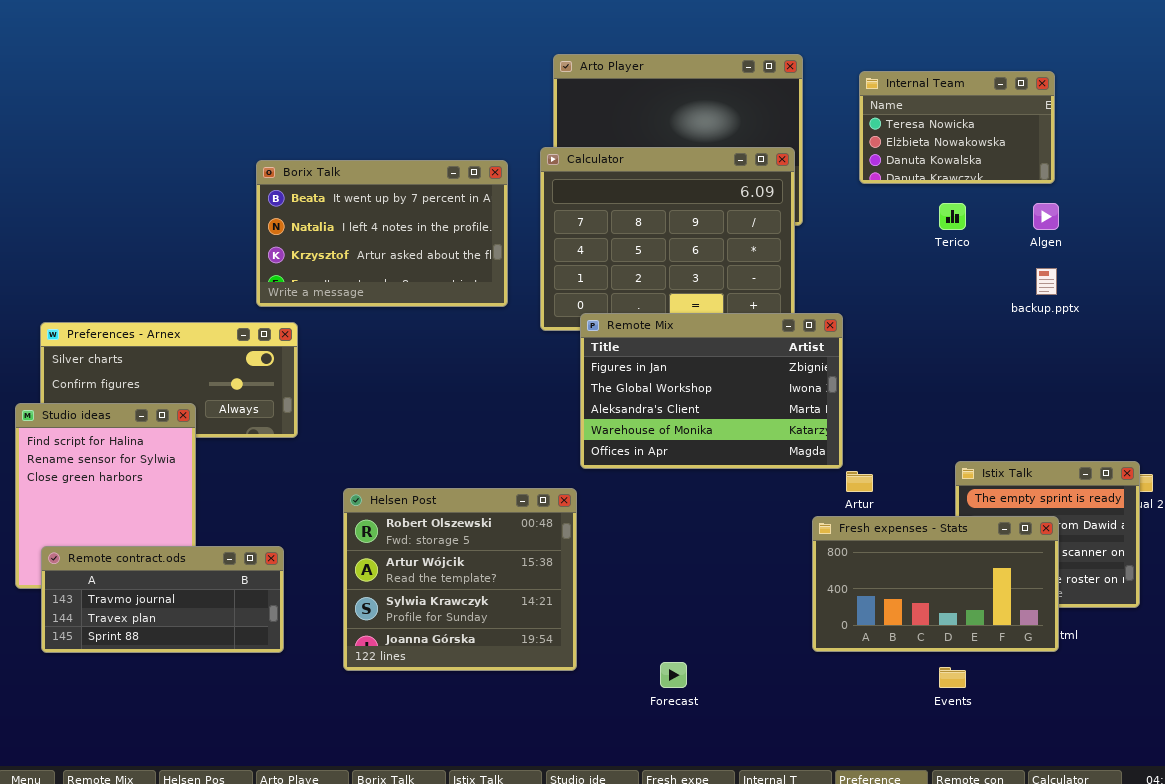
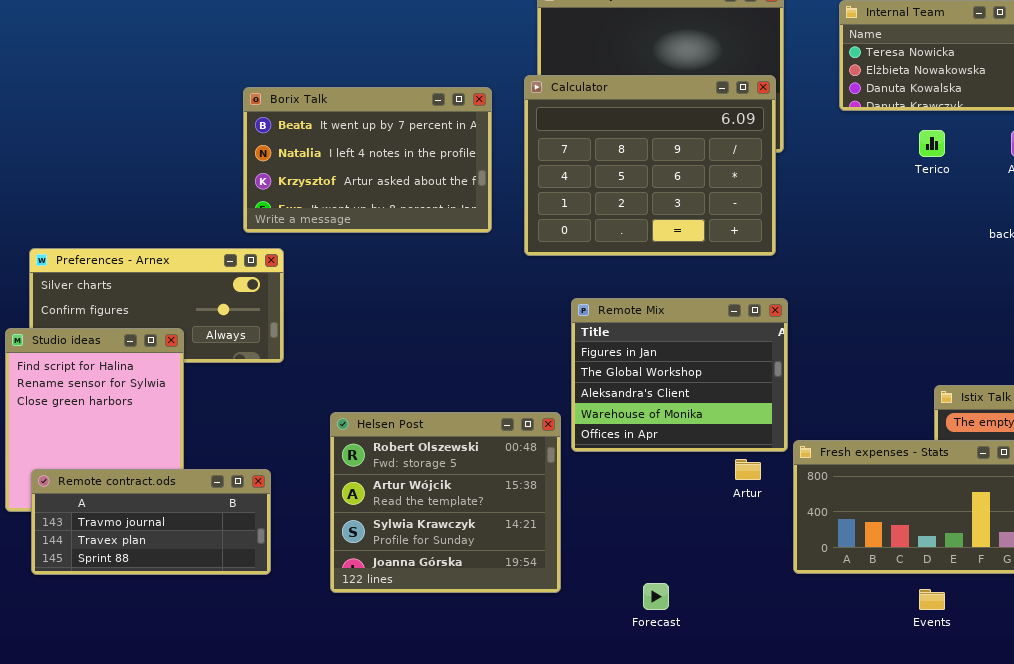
Remote Mix: [580,313,843,469] -> [571,298,788,452], moved, resized
Artur: [846,471,873,492] -> [735,459,761,480], moved

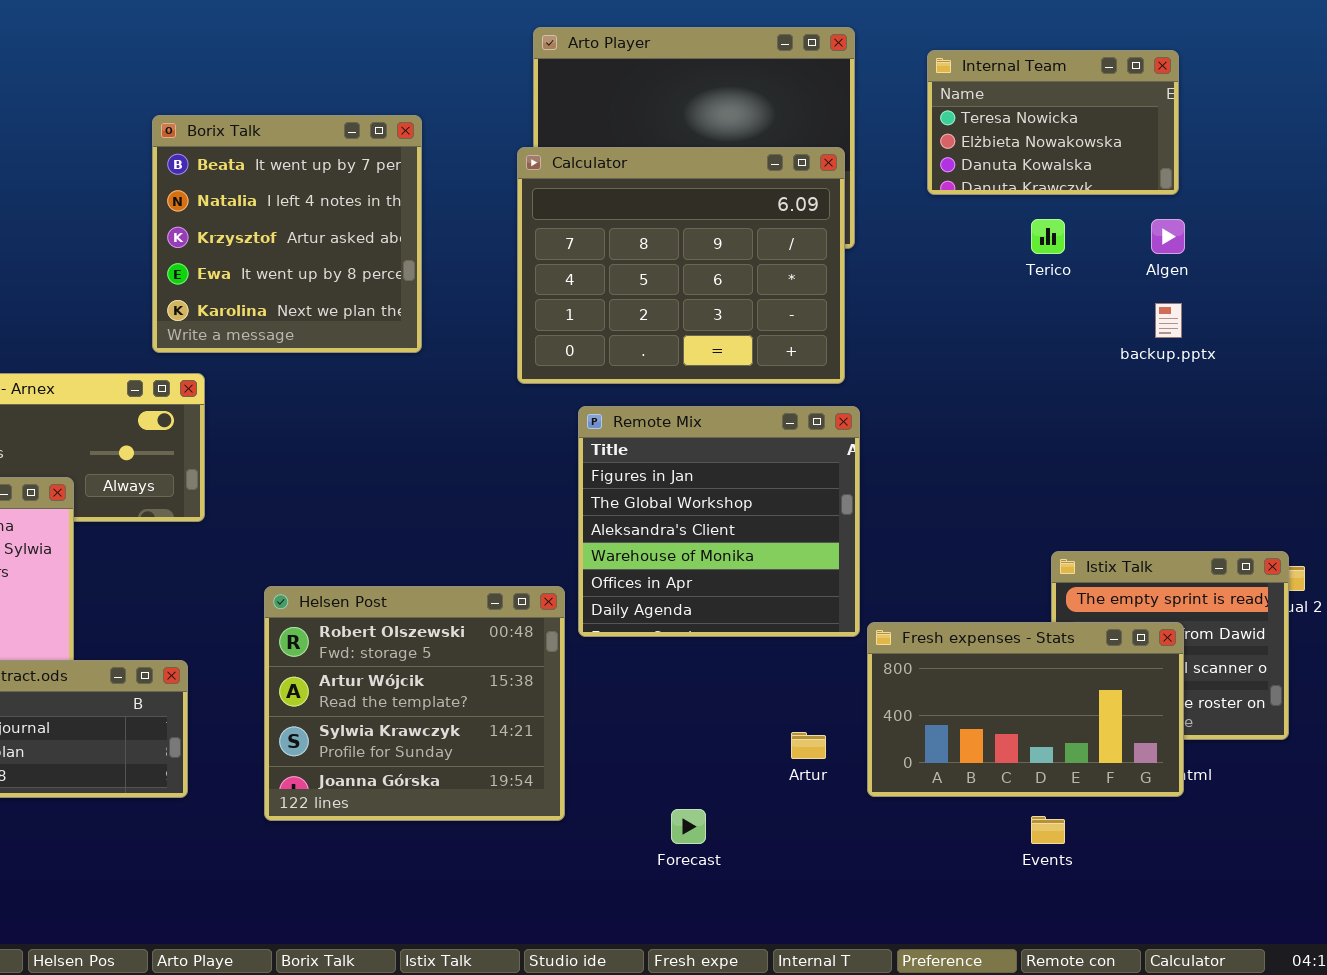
Borix Talk: [243,87,492,233] -> [152,115,422,353], resized
Remote Mix: [571,298,788,452] -> [578,406,860,637], resized
Artur: [735,459,761,480] -> [791,732,826,759], moved

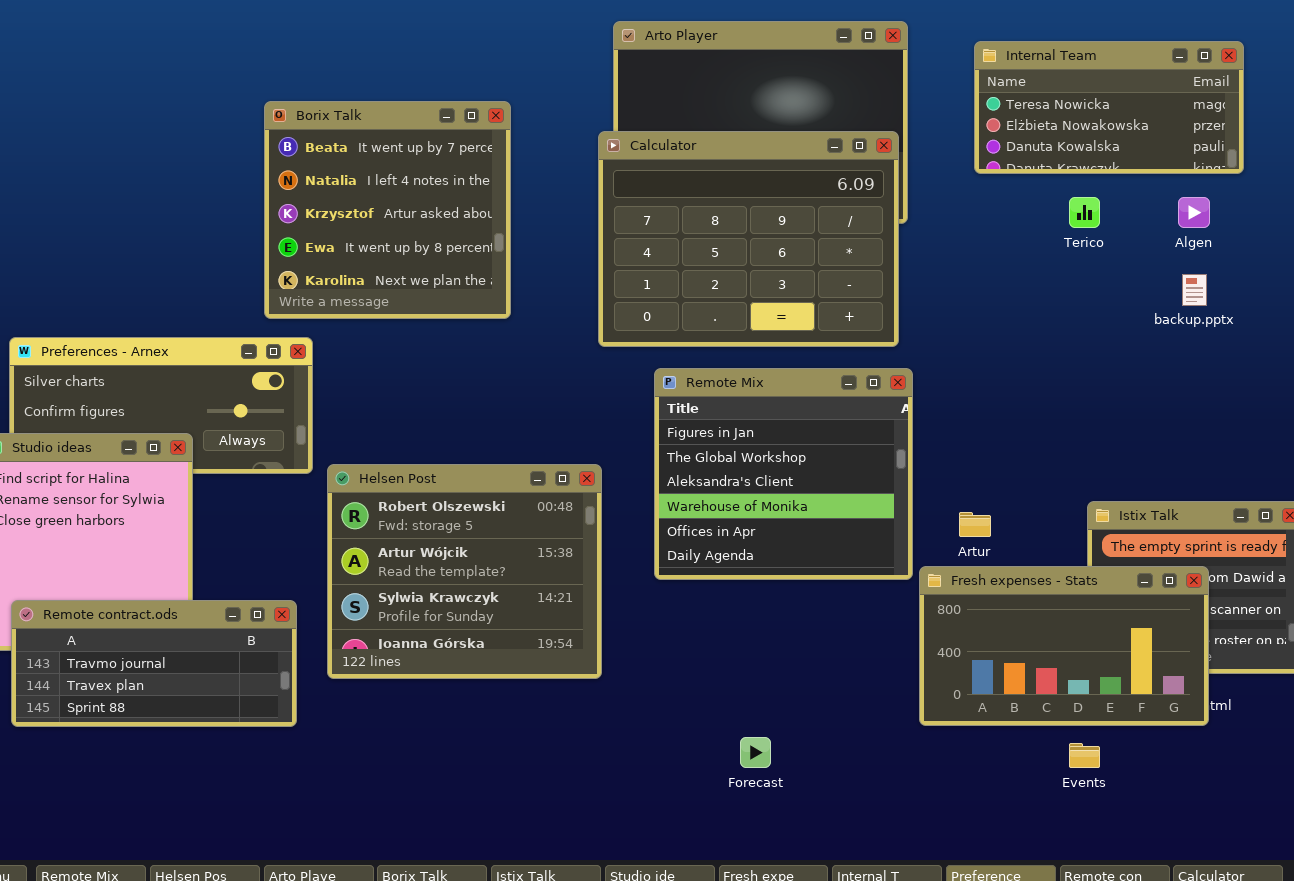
Internal Team: [927,50,1179,195] -> [974,41,1244,174], resized
Helsen Post: [264,586,565,821] -> [327,464,602,679], moved
Artur: [791,732,826,759] -> [959,512,991,537], moved

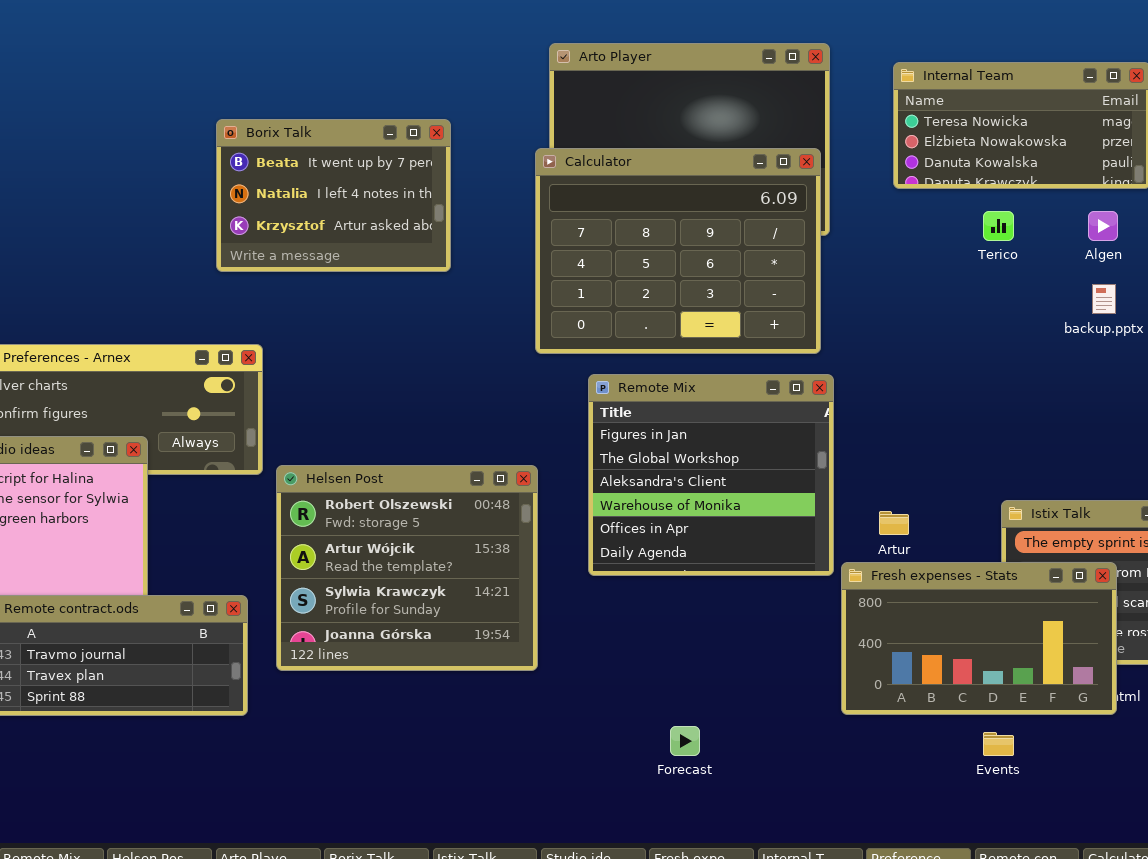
Borix Talk: [264,101,511,319] -> [216,119,451,272], resized

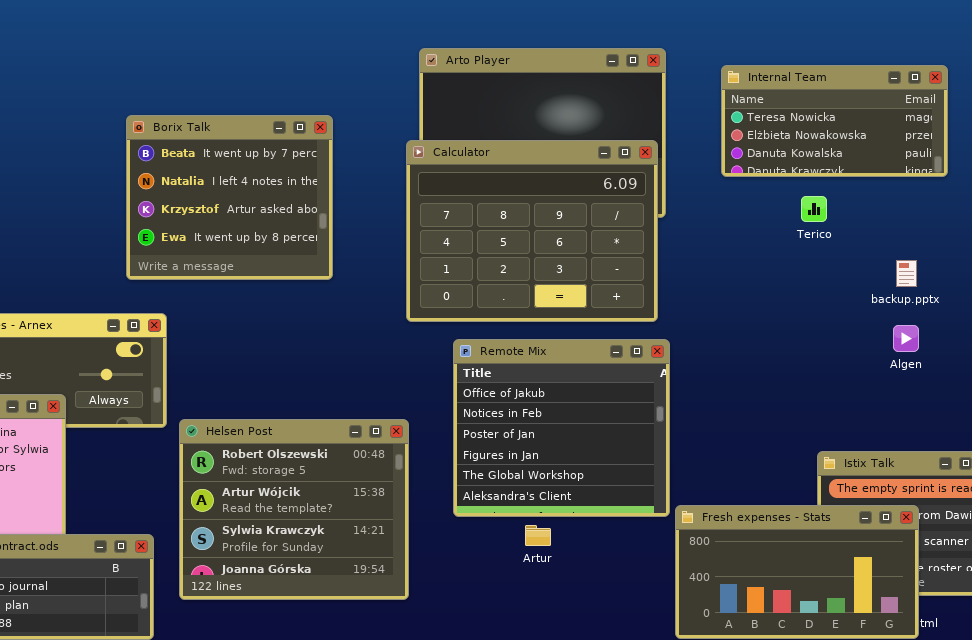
Borix Talk: [216,119,451,272] -> [126,115,333,280], resized
Algen: [1088,211,1118,241] -> [893,325,919,352], moved
Remote Mix: [588,374,834,576] -> [453,339,670,517], scrolled up 3 rows
Artur: [879,511,909,535] -> [525,525,551,546], moved

